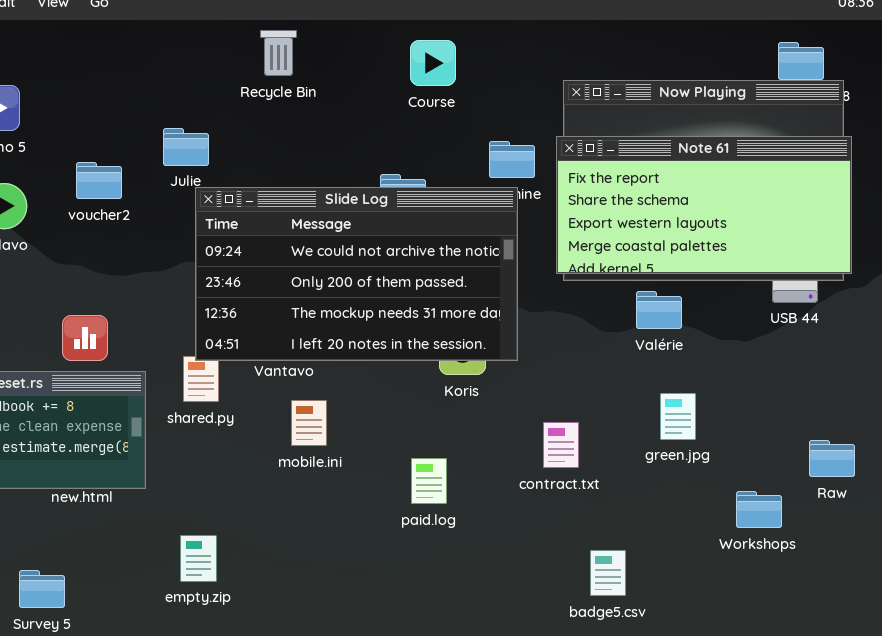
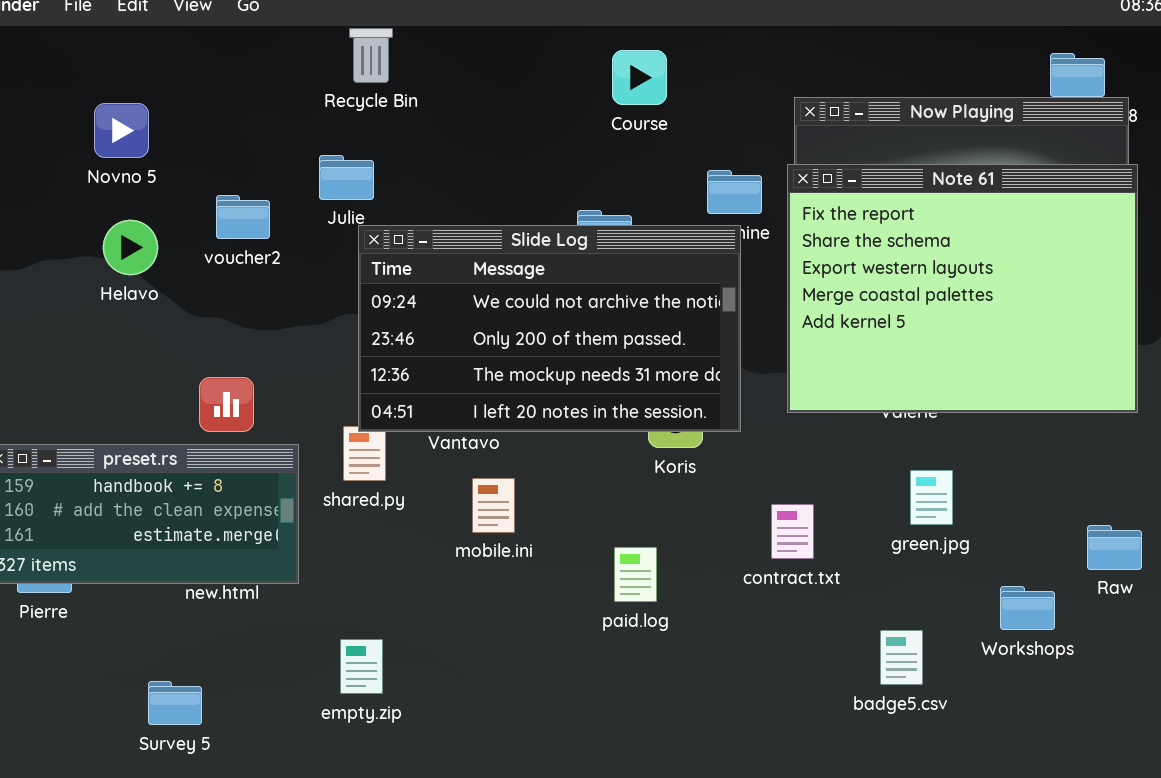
Recycle Bin: [260,30,297,76] -> [349,28,393,83], moved
Note 61: [556,136,852,274] -> [787,164,1138,413], resized
badge5.csv: [590,550,626,596] -> [880,630,923,685], moved

